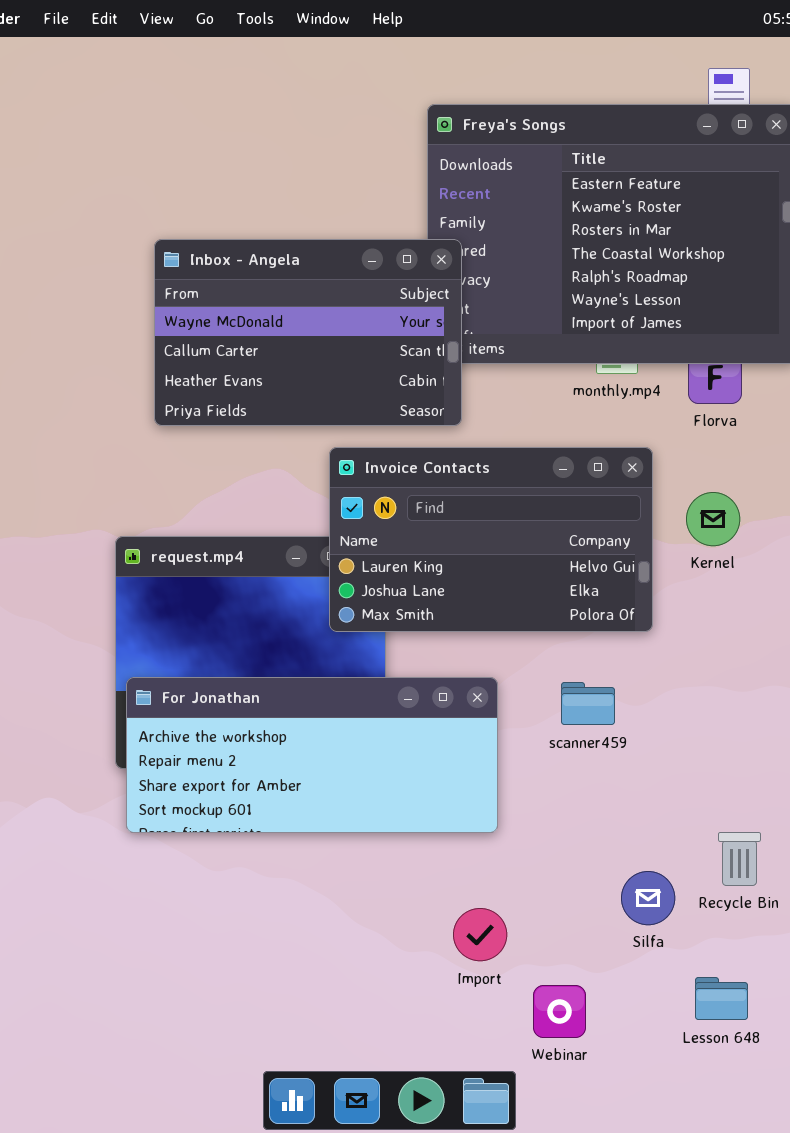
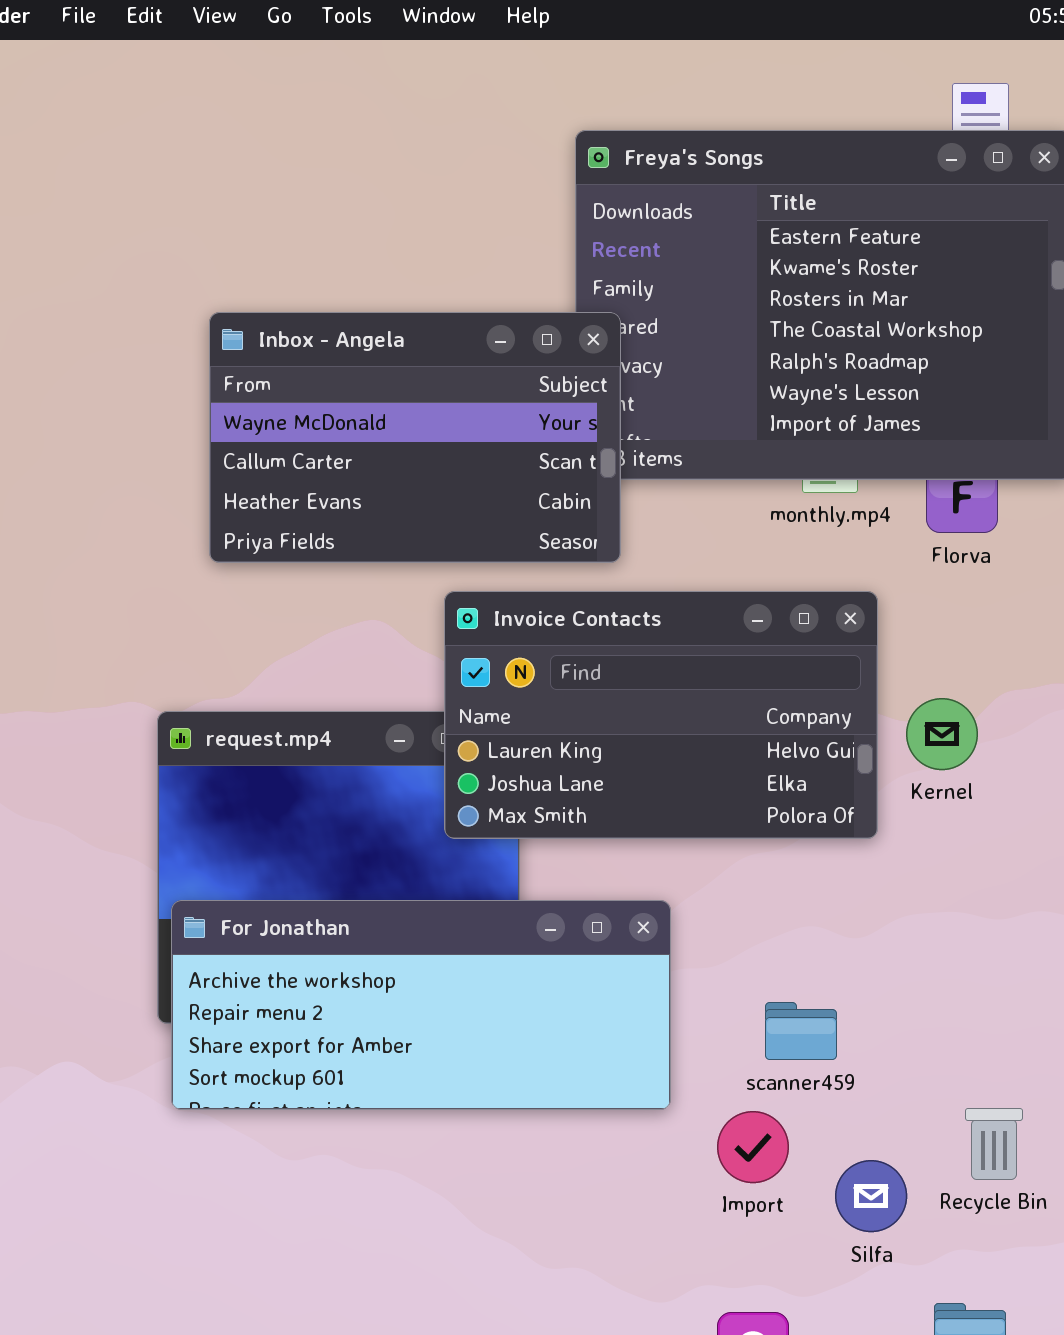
Kernel: [686,492,740,546] -> [906,698,978,770], moved
scanner459: [561,682,615,725] -> [765,1002,837,1060], moved
Import: [453,908,507,961] -> [717,1111,789,1183], moved

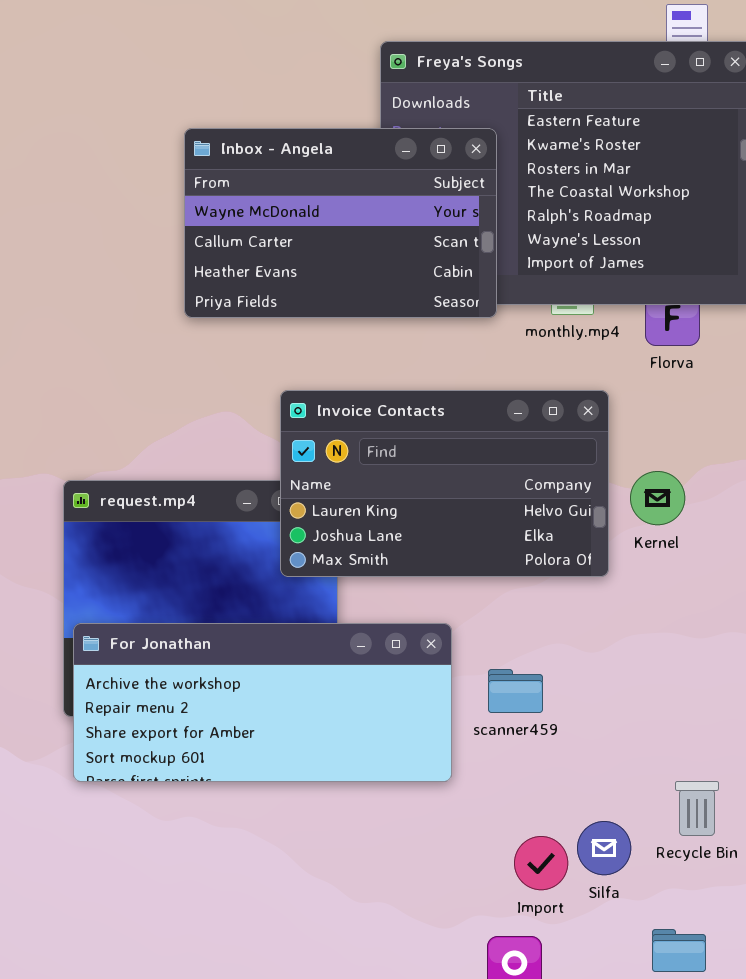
Inbox - Angela: [209,312,621,563] -> [184,128,497,318], moved
scanner459: [765,1002,837,1060] -> [488,669,543,713], moved
Import: [717,1111,789,1183] -> [514,836,568,890], moved

